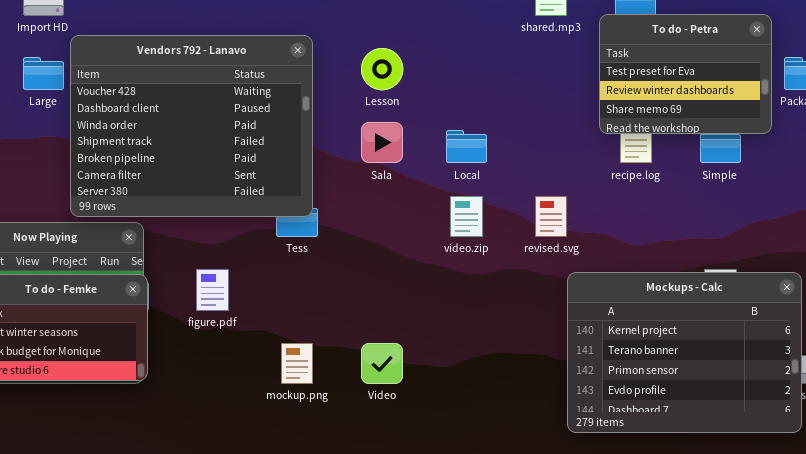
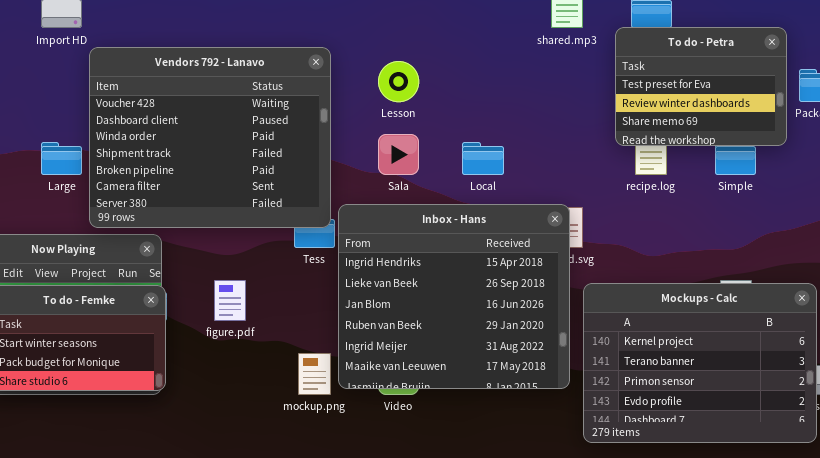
Large: [23,57,64,90] -> [41,142,82,175], moved
Inbox - Hans: none -> [338,204,570,389], opened

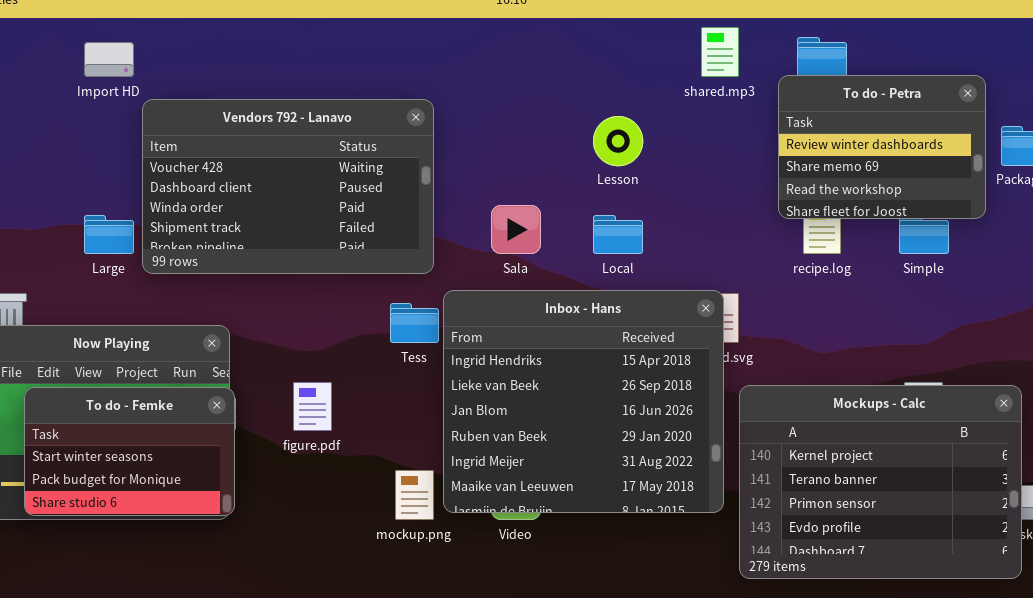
To do - Petra: [615,27,787,146] -> [778,75,986,219], scrolled down 1 row
Vendors 792 - Lanavo: [89,47,331,228] -> [142,99,434,274], resized
Lesson: [378,61,419,102] -> [593,116,643,166], moved

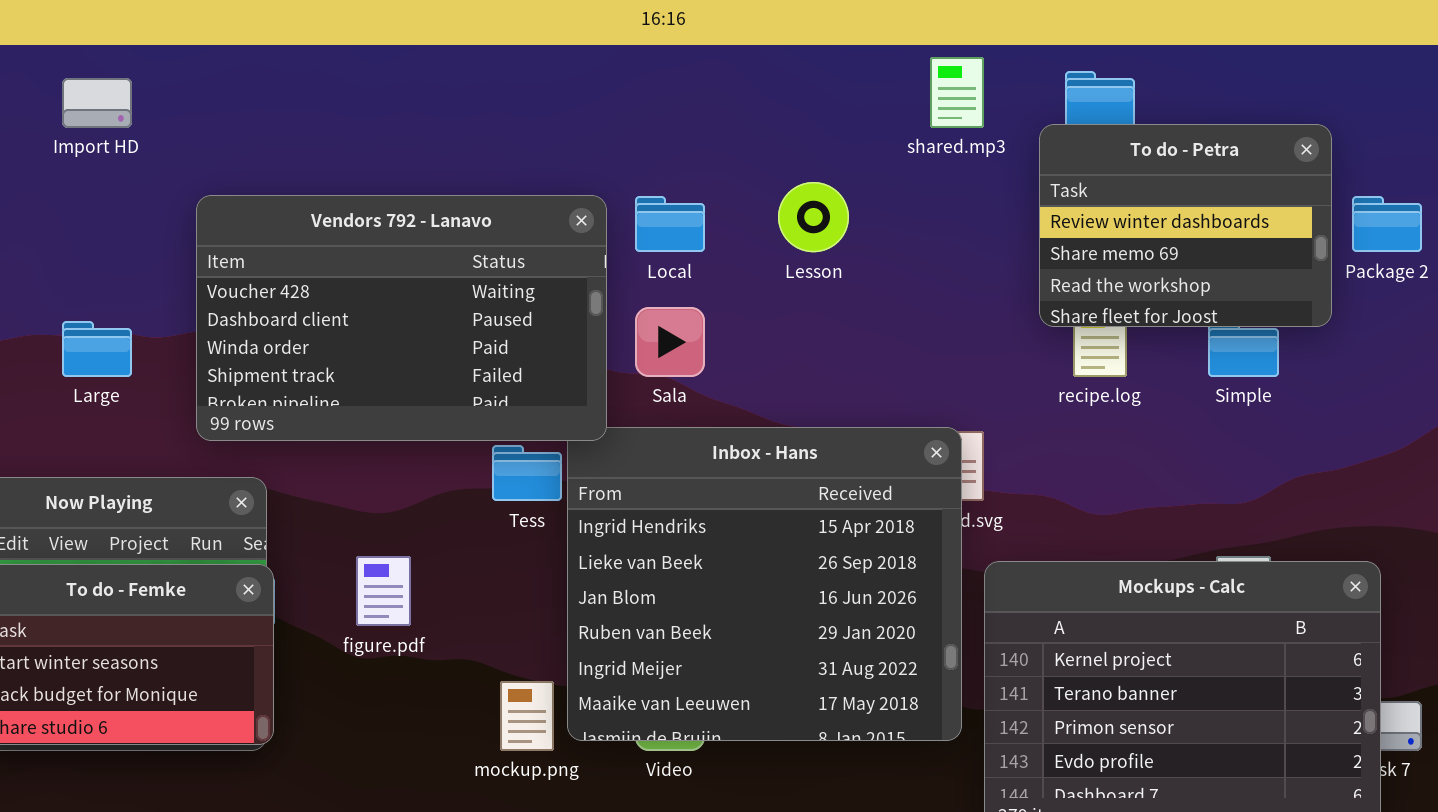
Vendors 792 - Lanavo: [142,99,434,274] -> [196,195,607,441], moved
Local: [593,215,643,254] -> [635,196,705,252], moved

